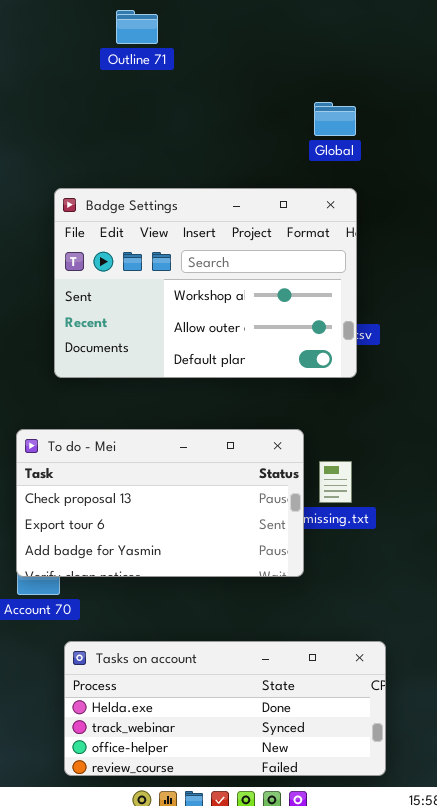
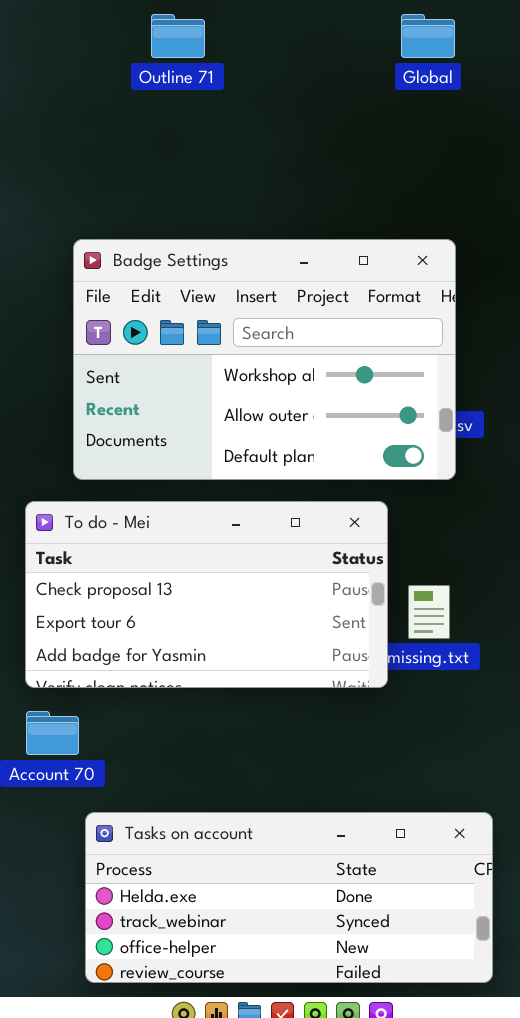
Global: [314,102,356,136] -> [401,14,455,58], moved
To do - Mei: [16,429,304,577] -> [25,501,388,688], moved

